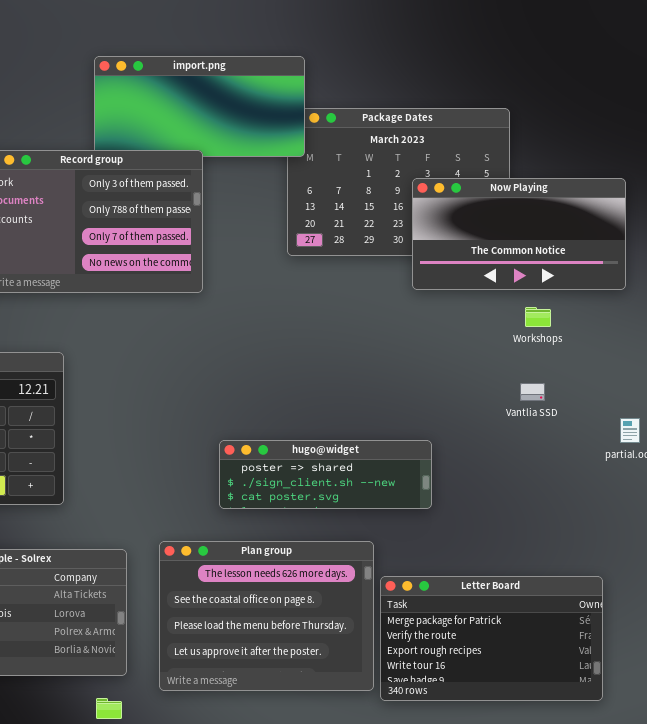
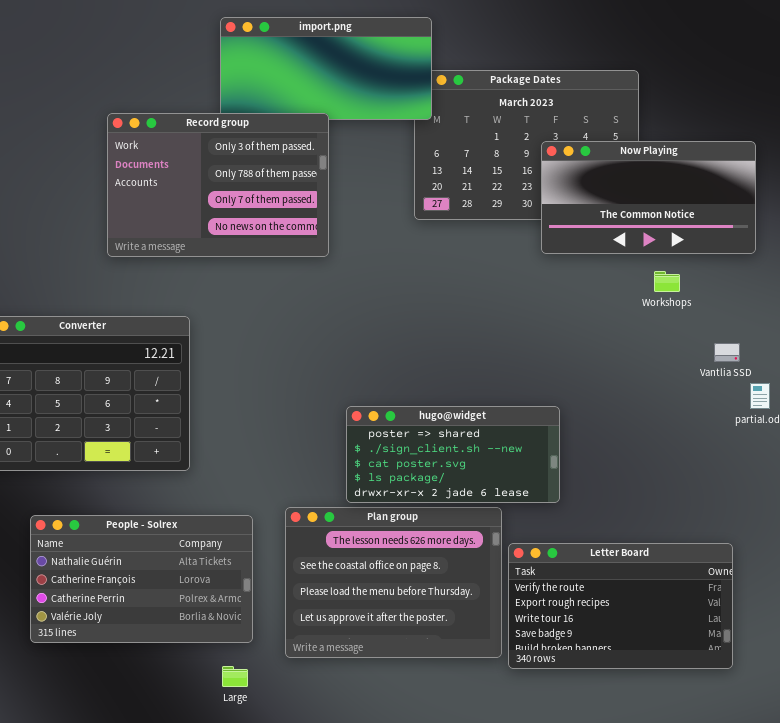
Vantlia SSD: [520,383,545,401] -> [714,343,740,362], moved
hugo@widget: [219,440,432,509] -> [346,406,560,503], resized
Letter Board: [380,576,603,701] -> [508,543,733,669], scrolled down 1 row

